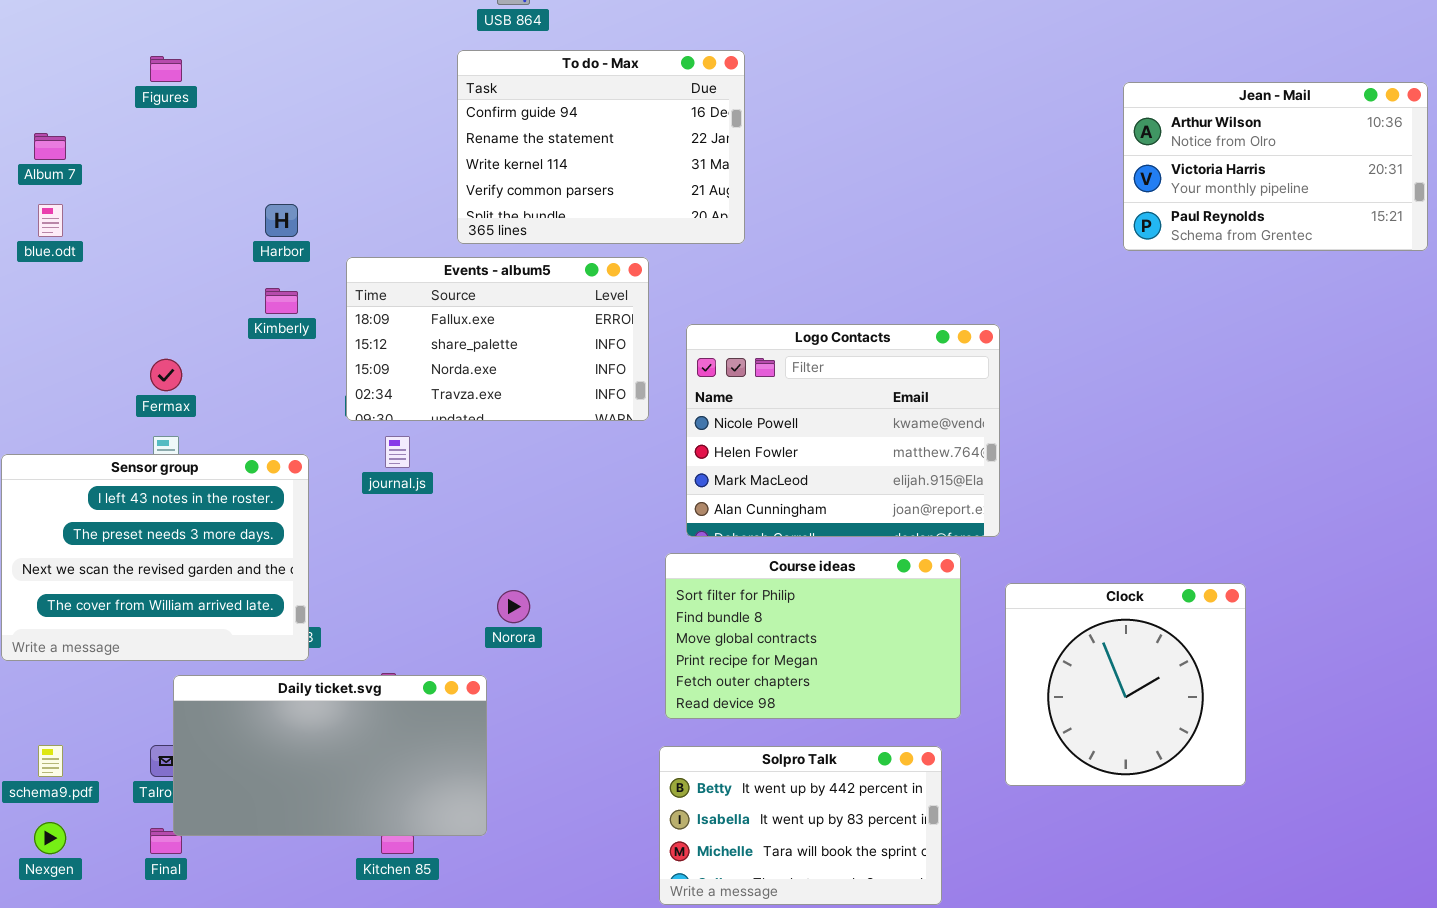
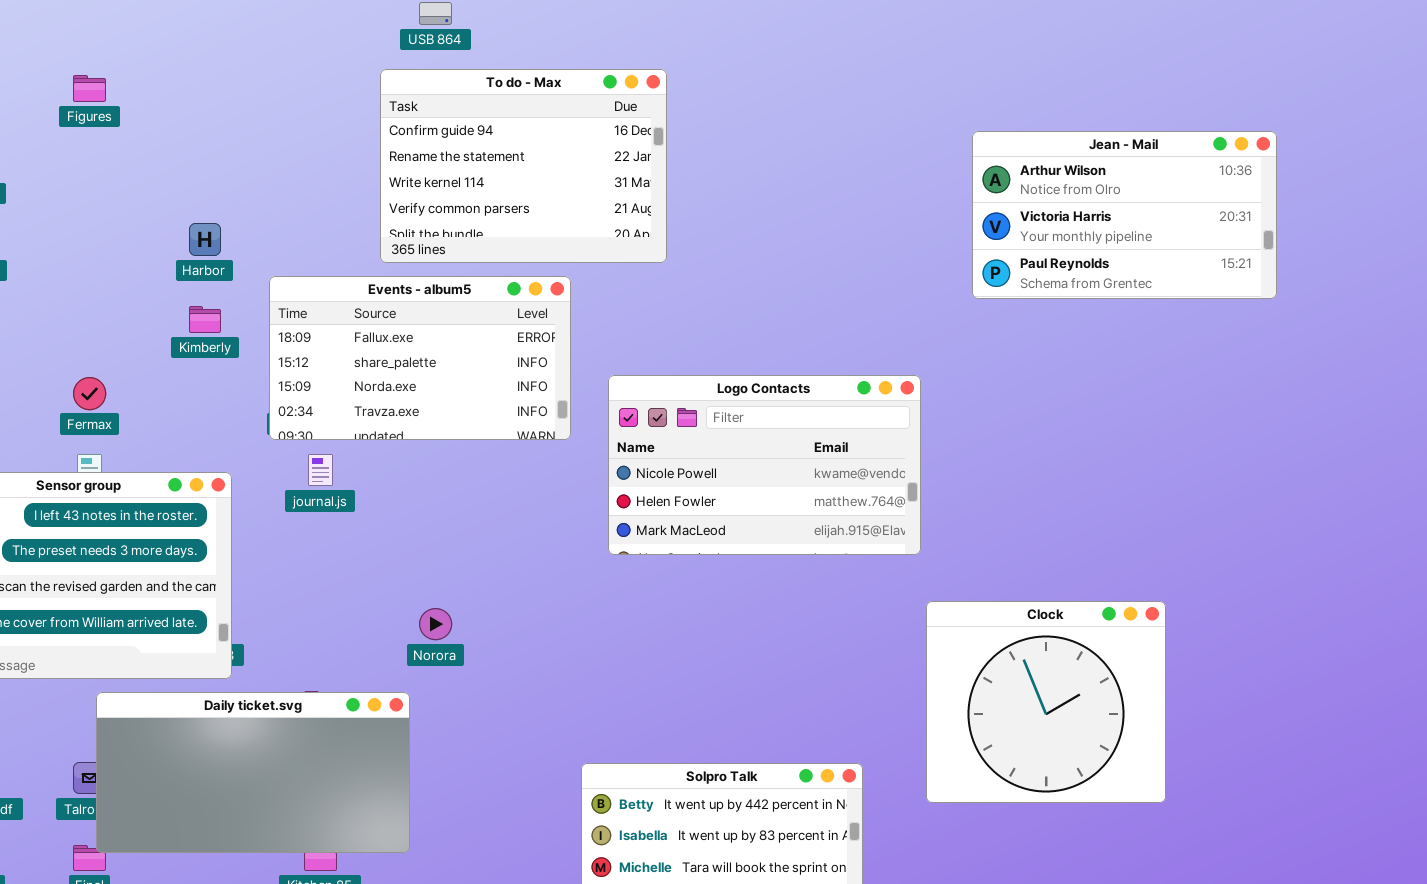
Jean - Mail: [1123,82,1428,251] -> [972,131,1277,299], moved
Logo Contacts: [686,324,1000,537] -> [608,375,921,555], resized
Course ideas: [665,553,961,719] -> none, closed

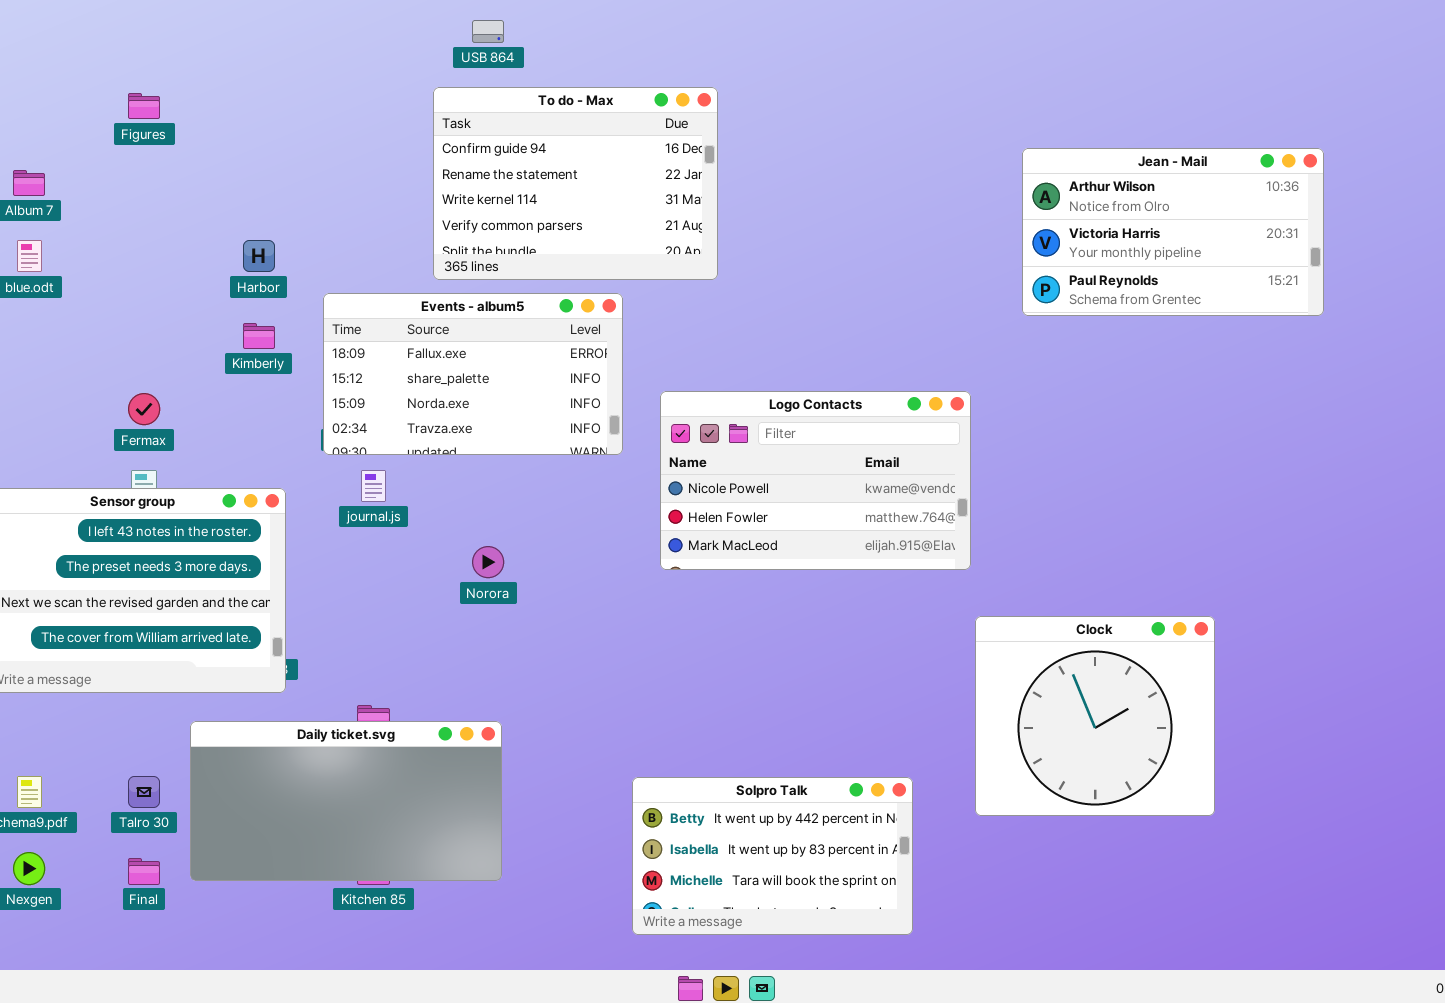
Norora: [419,608,452,640] -> [472,546,504,578], moved
Daily ticket.svg: [96,692,410,853] -> [190,721,502,881], moved

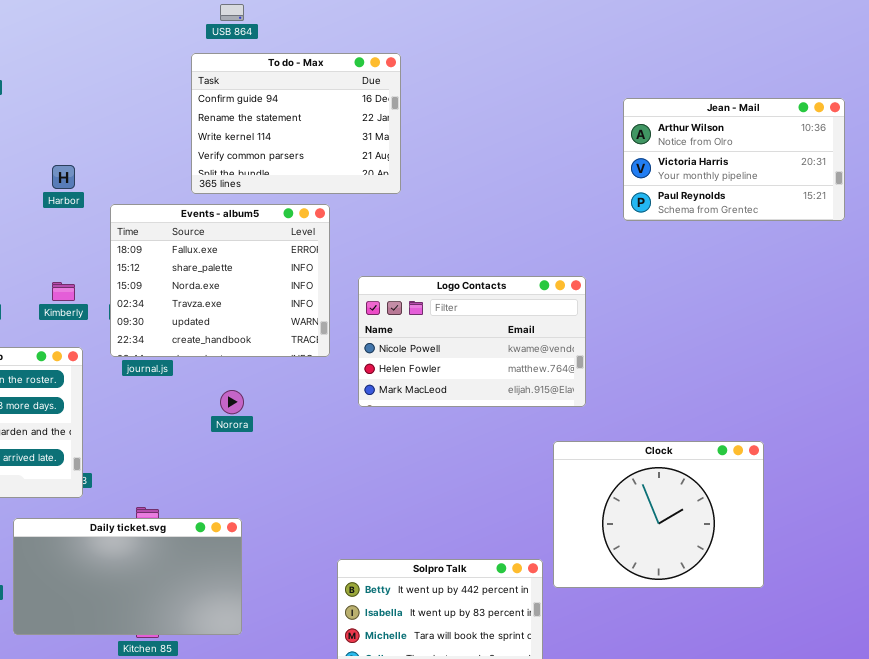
Events - album5: [323,293,623,455] -> [110,204,330,357], resized
Kimberly: [243,323,275,349] -> [52,282,75,301], moved
Clock: [975,616,1215,816] -> [553,441,764,588], resized

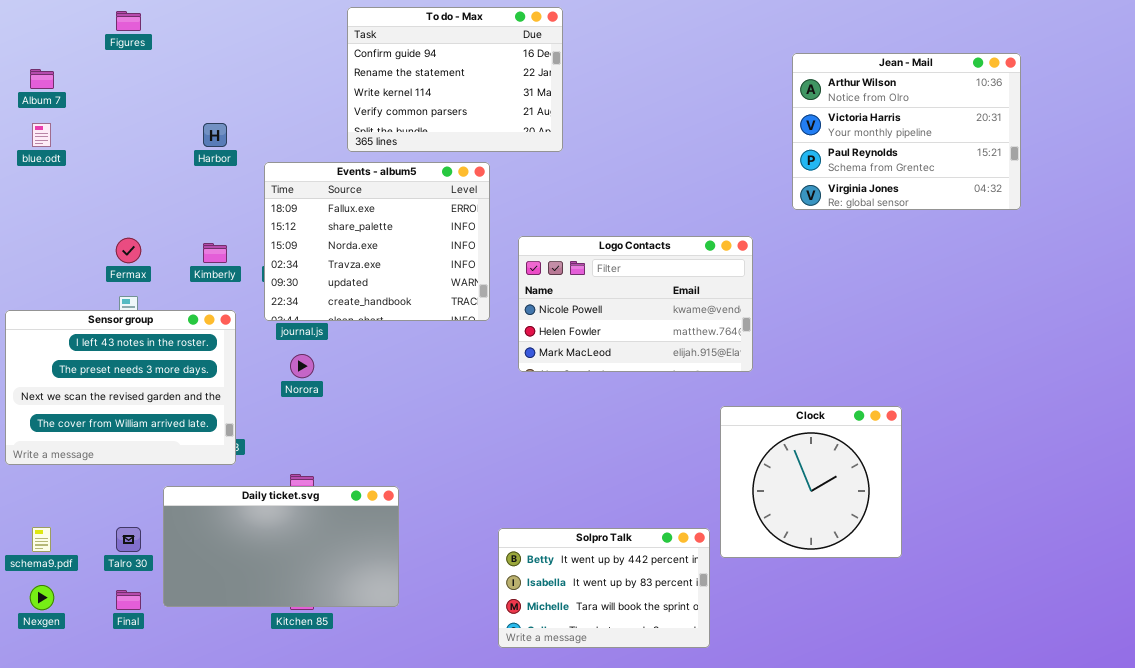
Jean - Mail: [623,98,845,221] -> [792,53,1021,210], resized
Norora: [220,390,244,414] -> [290,354,314,378], moved
Clock: [553,441,764,588] -> [720,406,902,558], resized

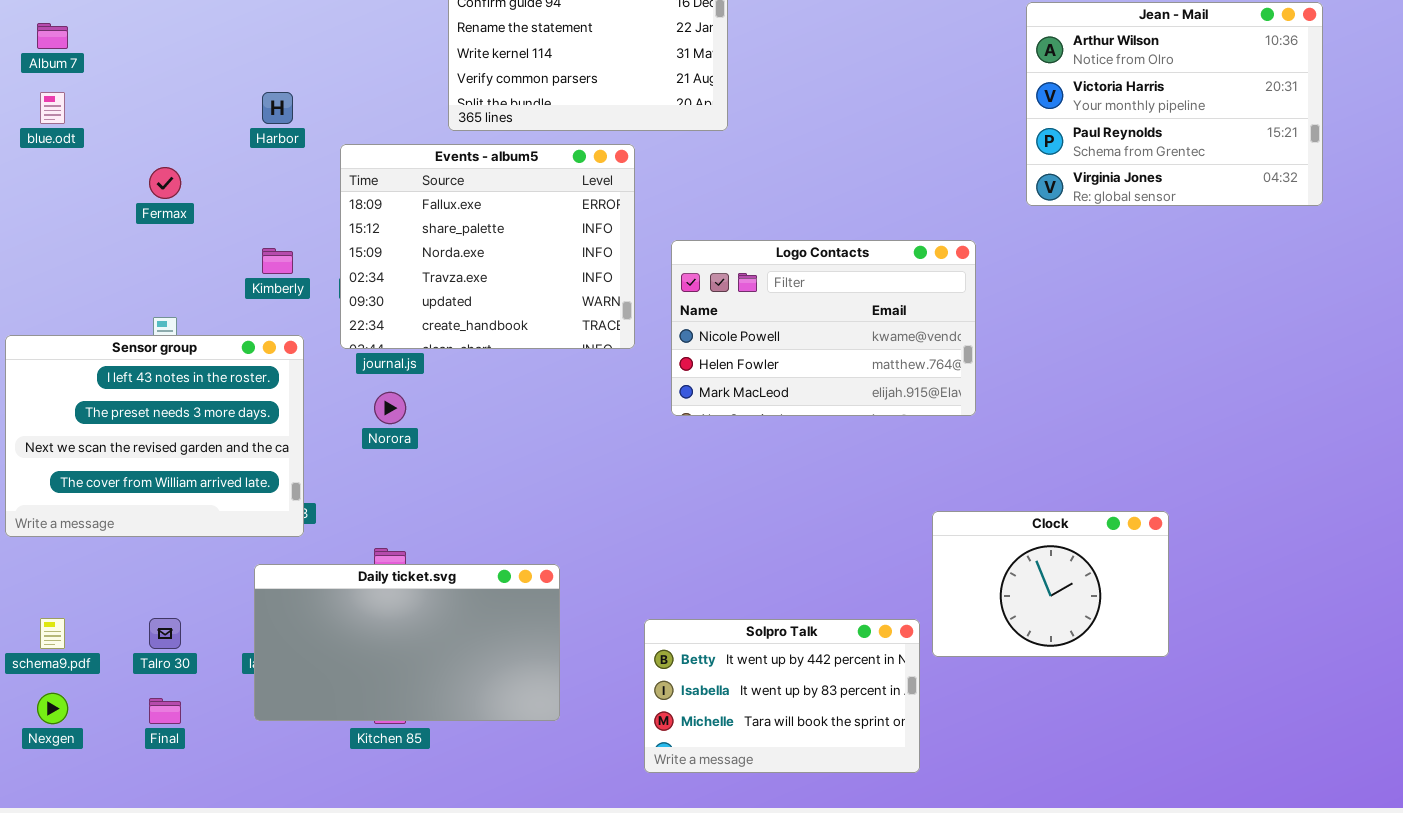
Fermax: [116,238,141,263] -> [149,167,181,199], moved
Clock: [720,406,902,558] -> [932,511,1169,657], resized
Daily ticket.svg: [163,486,399,607] -> [254,564,560,721], moved

